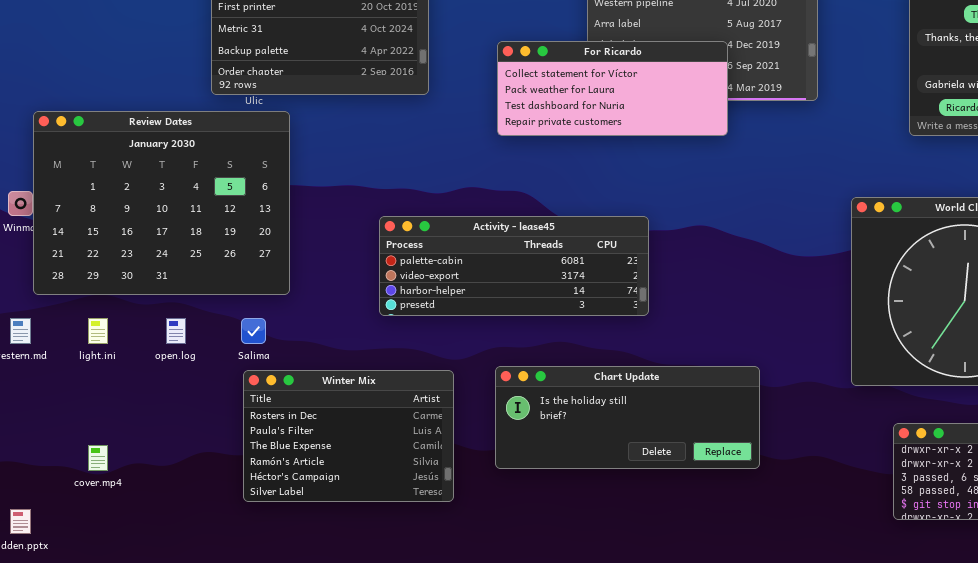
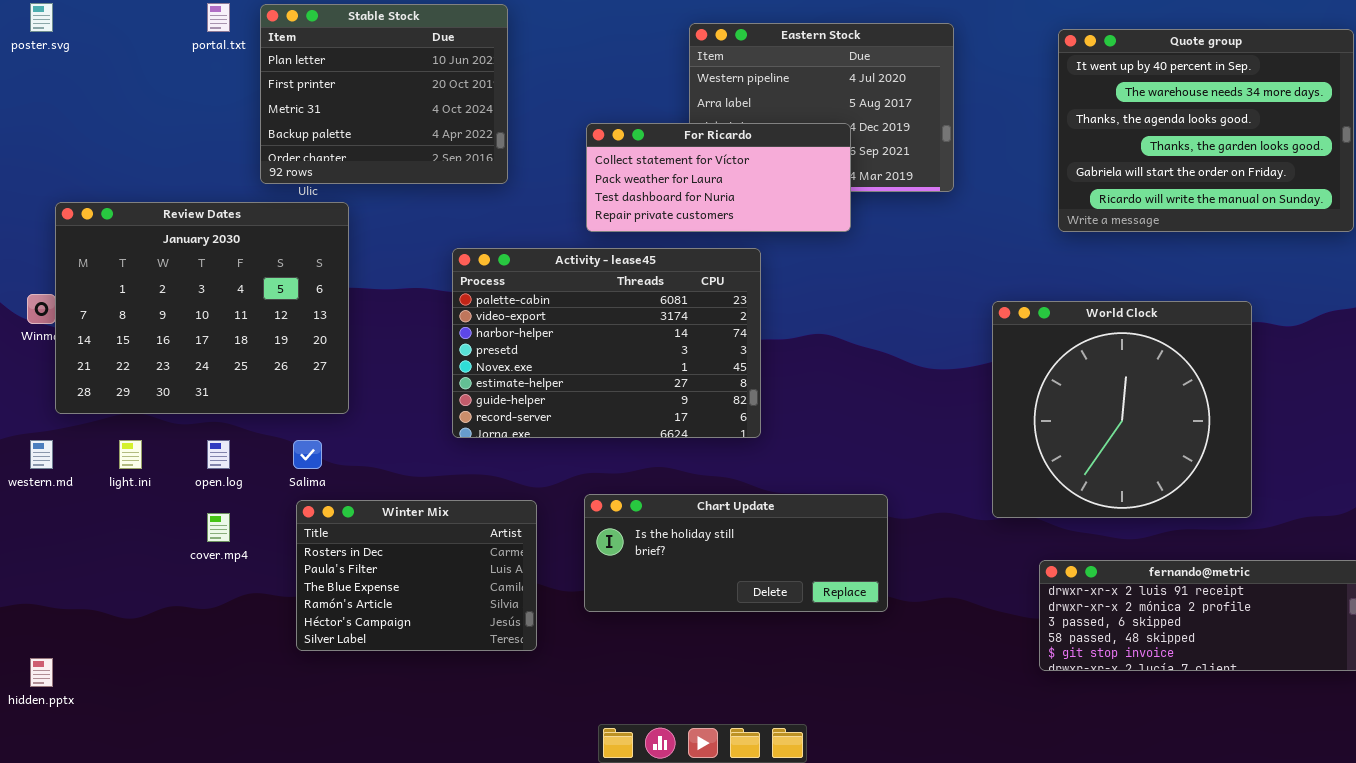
Activity - lease45: [379,216,649,316] -> [452,248,761,438], resized
cover.mp4: [88,445,108,471] -> [207,513,230,542], moved

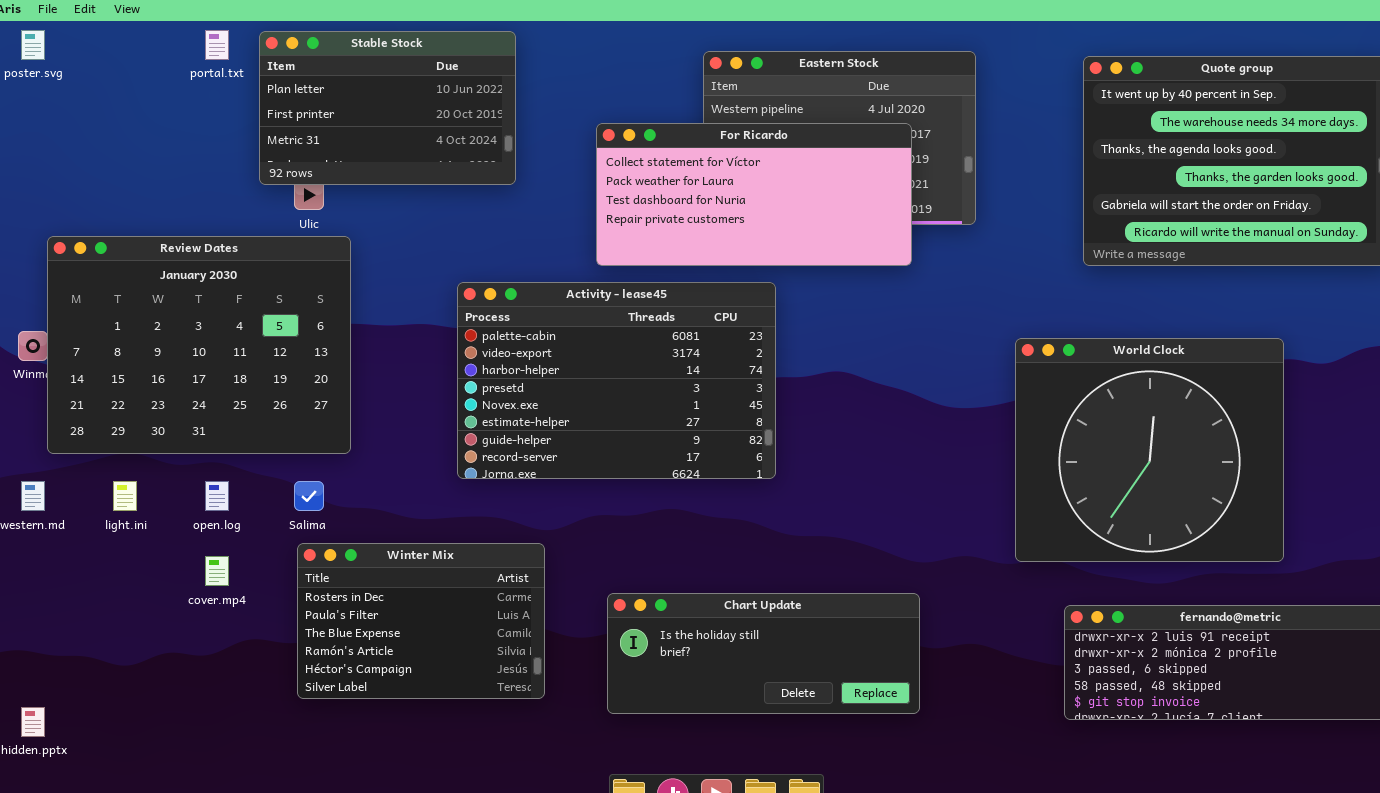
Stable Stock: [260,4,508,184] -> [259,31,516,185], resized
For Ricardo: [586,123,851,232] -> [596,123,912,266], resized
Chart Update: [584,494,888,612] -> [607,593,920,714], moved

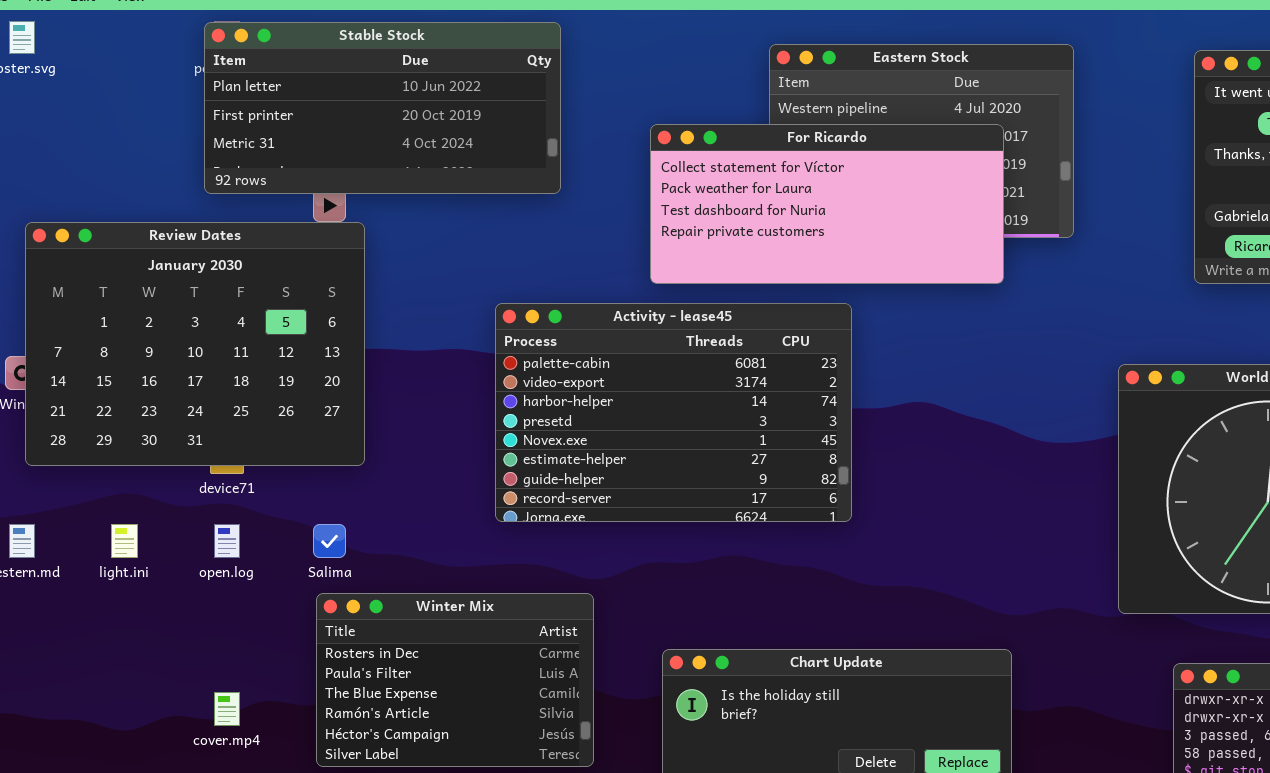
Stable Stock: [259,31,516,185] -> [204,22,561,194], resized
Review Dates: [47,236,351,454] -> [25,222,365,466], moved
cover.mp4: [205,556,229,586] -> [214,692,240,726], moved

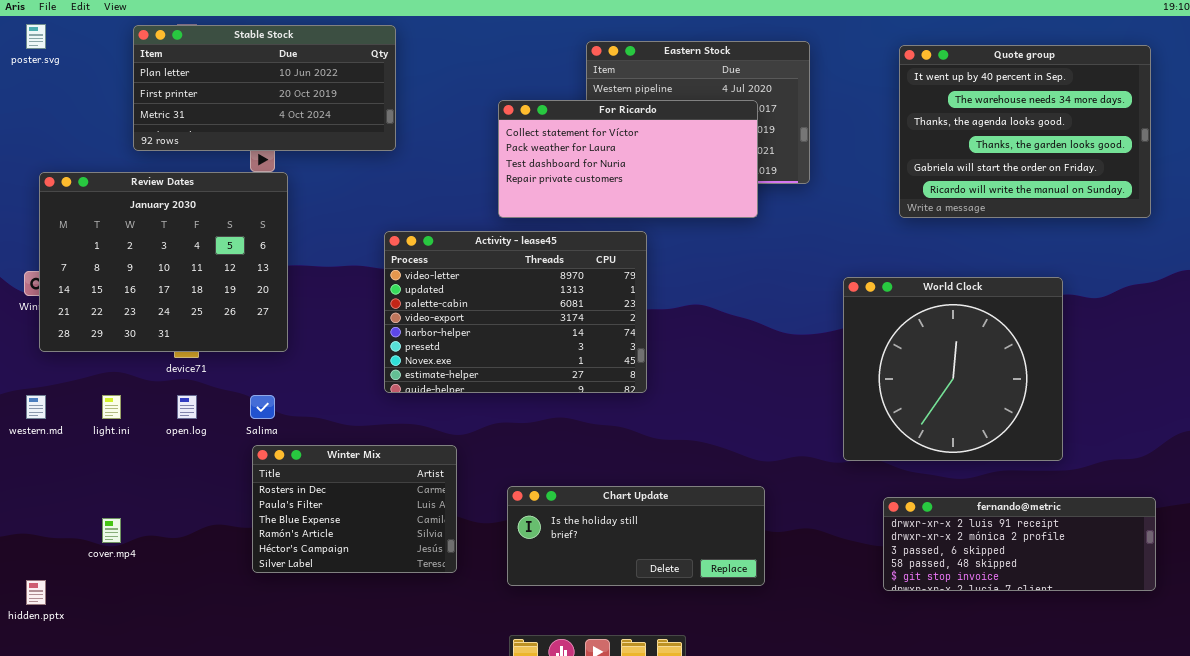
Stable Stock: [204,22,561,194] -> [133,25,396,151], moved
Activity - lease45: [495,303,852,522] -> [384,231,647,393], scrolled up 2 rows
cover.mp4: [214,692,240,726] -> [102,518,121,543], moved

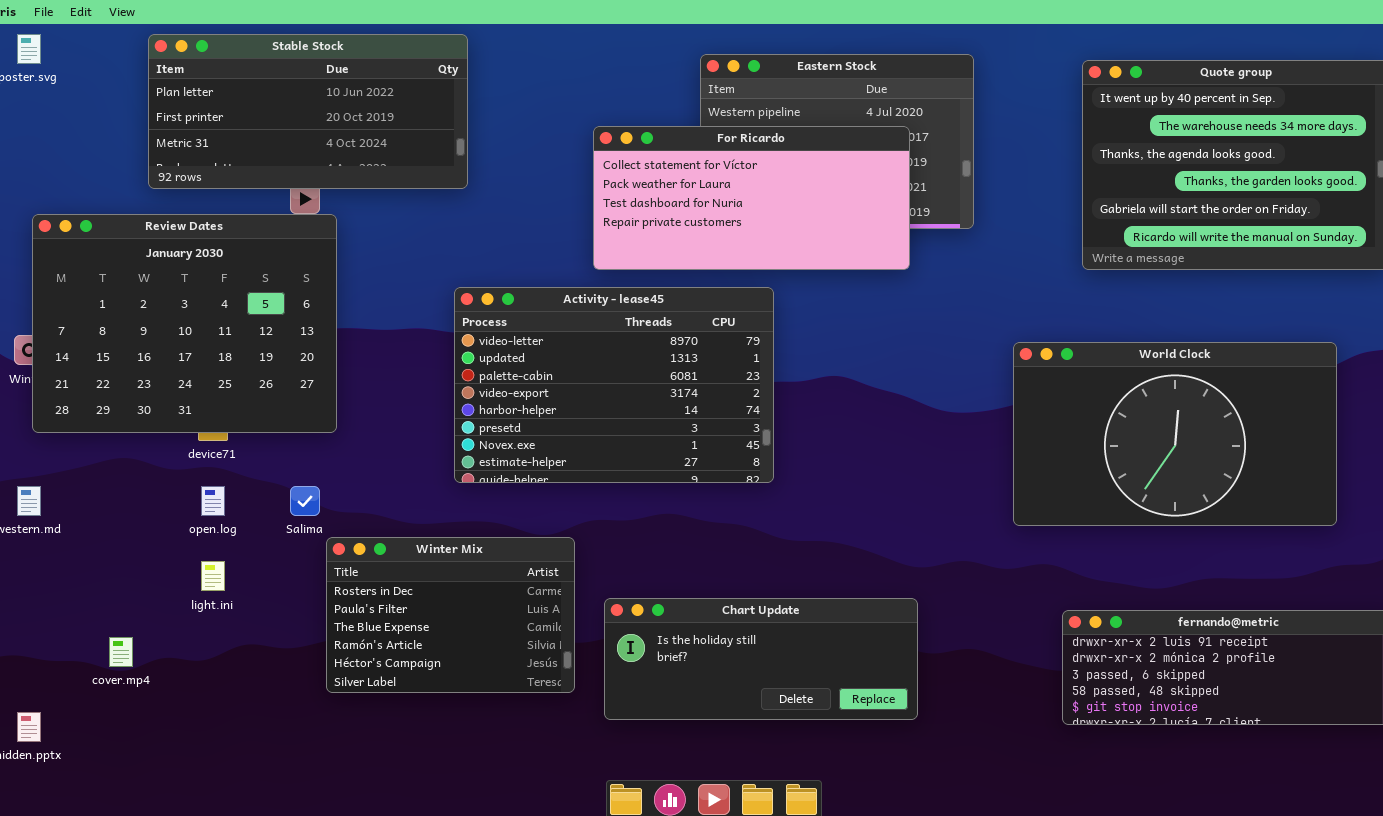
World Clock: [843,277,1063,461] -> [1013,342,1337,526], resized
light.ini: [102,395,121,419] -> [201,561,225,591], moved
Winter Mix: [252,445,457,573] -> [326,537,575,693], moved

